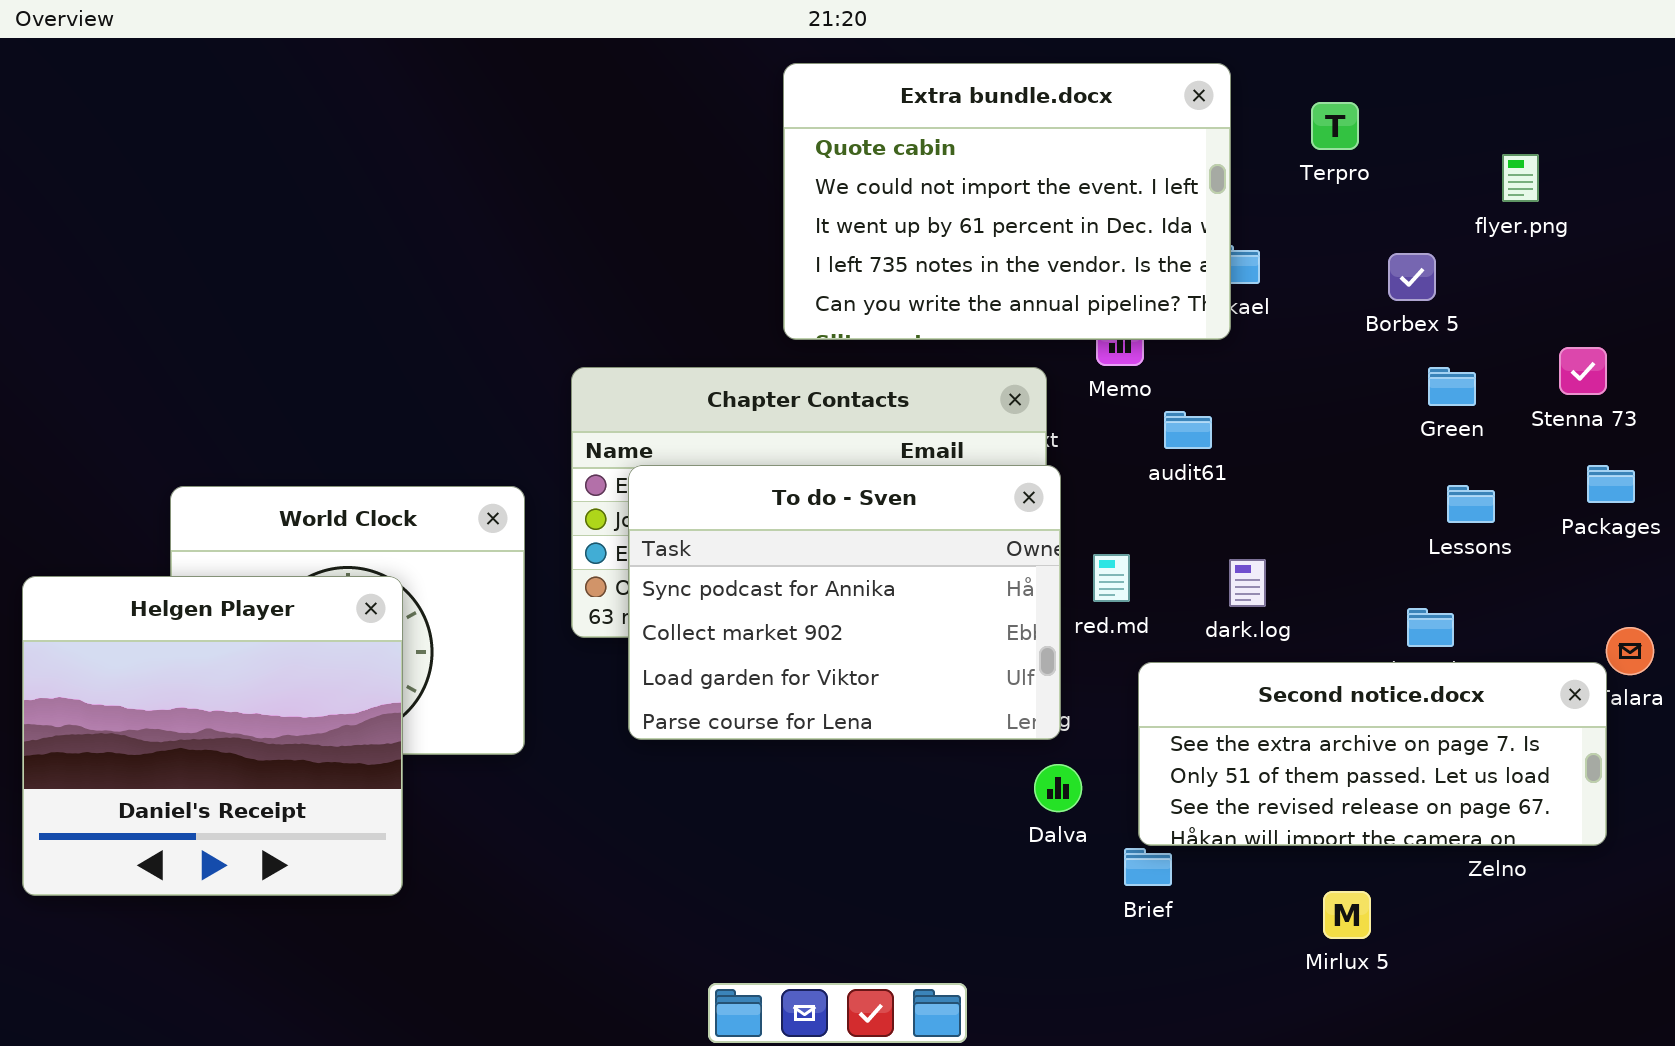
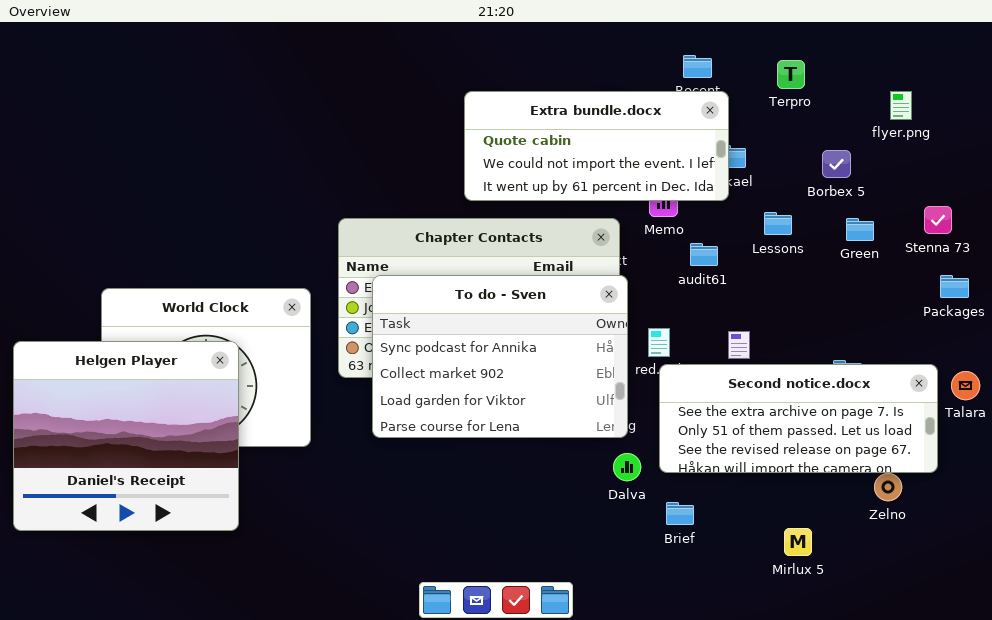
Extra bundle.docx: [783,63,1231,340] -> [464,91,729,201], resized
Lessons: [1447,485,1495,523] -> [764,212,792,235], moved
Second notice.docx: [1138,662,1607,846] -> [659,364,938,473], moved

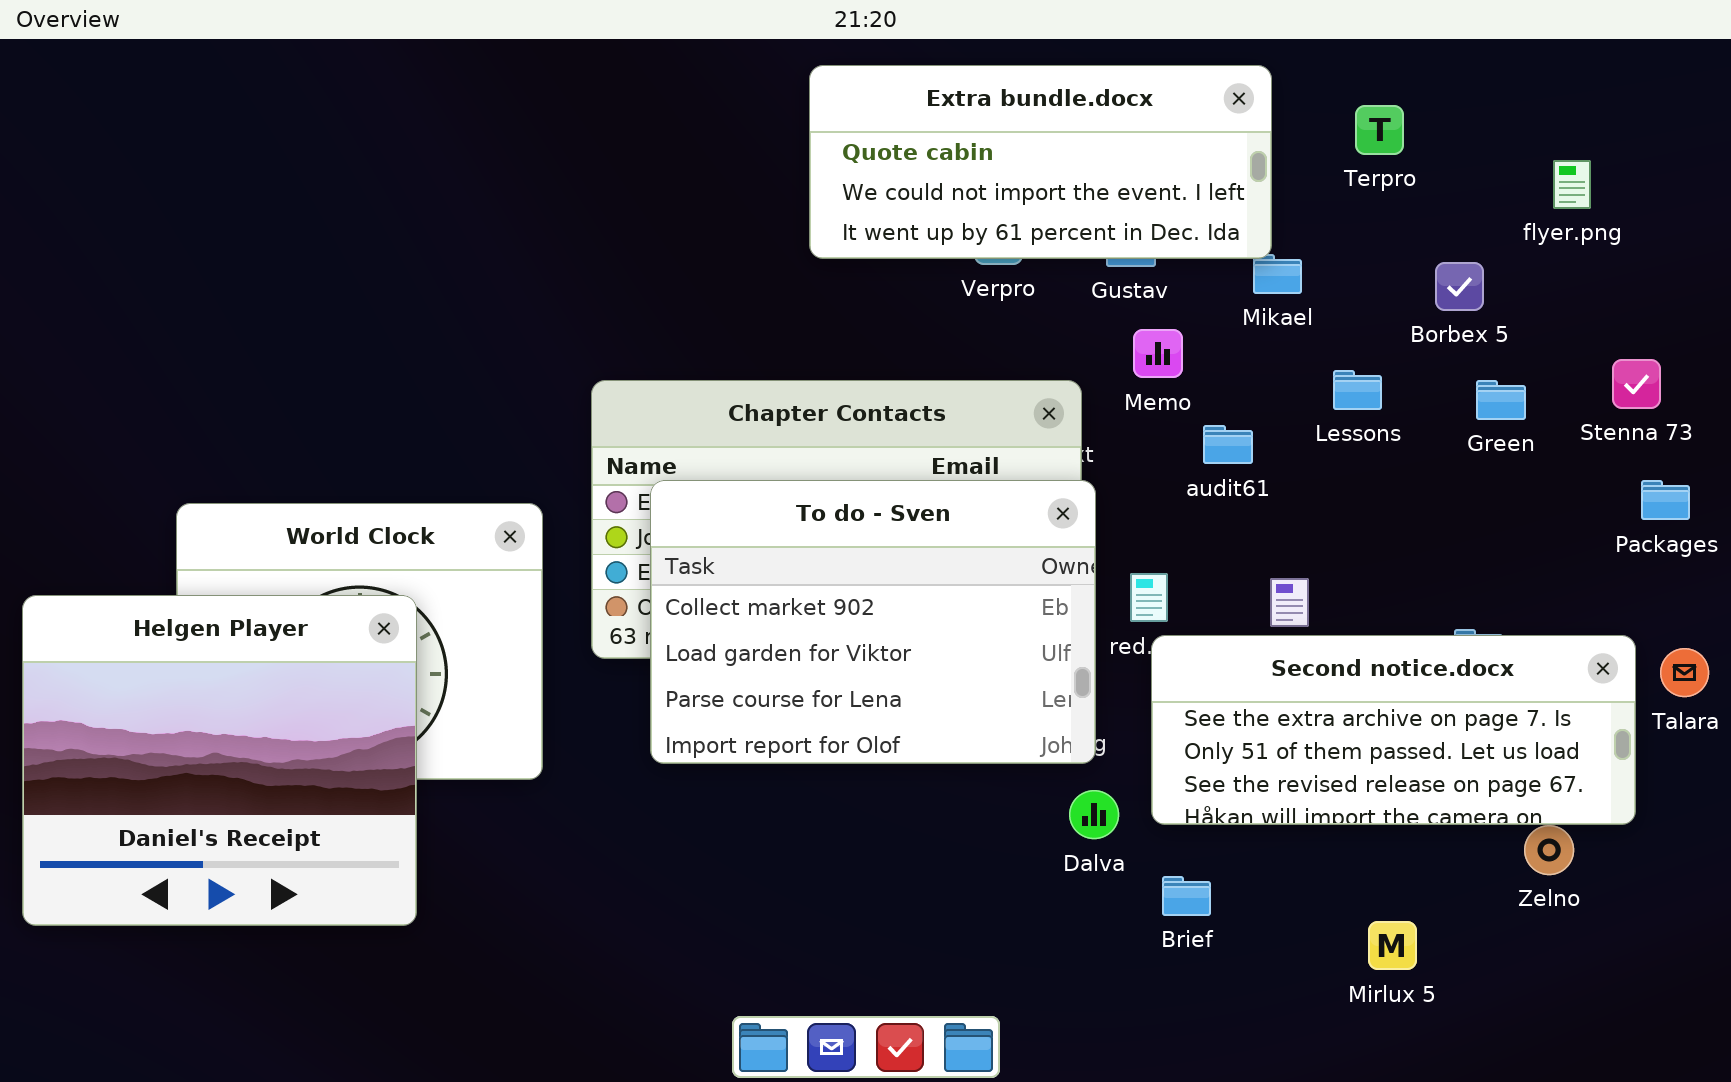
Extra bundle.docx: [464,91,729,201] -> [809,65,1272,259], moved
To do - Sven: [372,275,628,438] -> [650,480,1096,764], scrolled down 1 row

